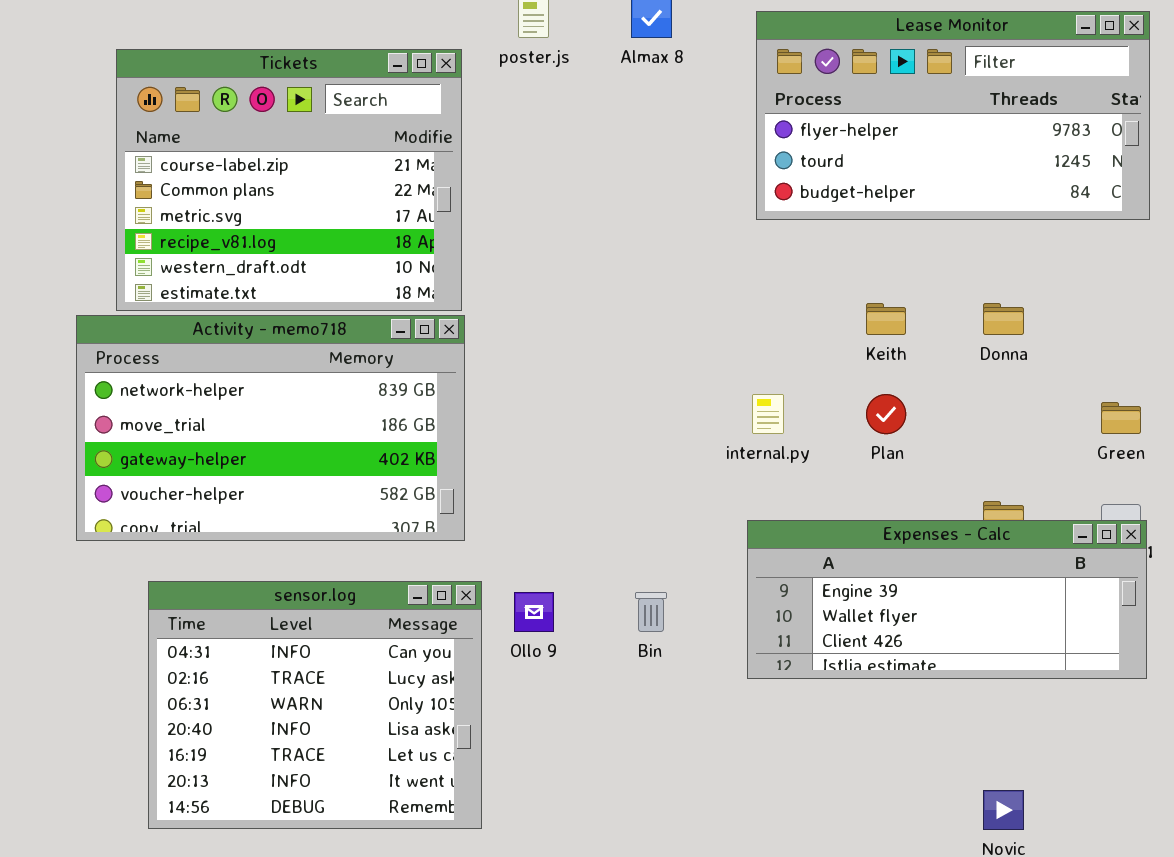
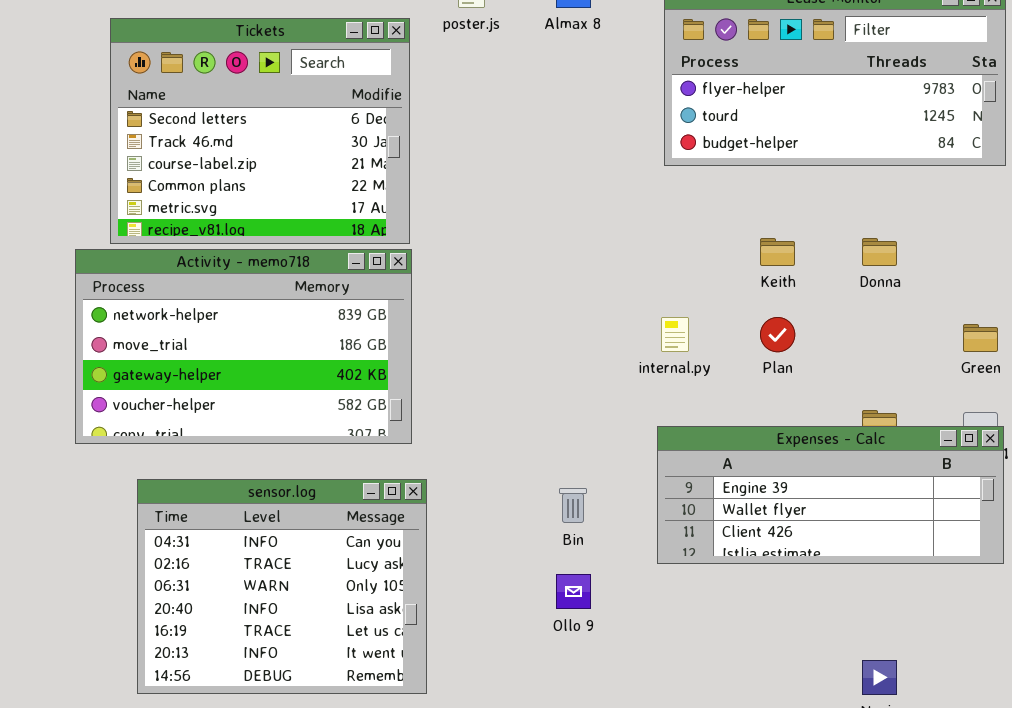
Tickets: [116,49,462,311] -> [110,18,410,244], scrolled up 2 rows
Ollo 9: [514,592,554,632] -> [556,574,591,609], moved

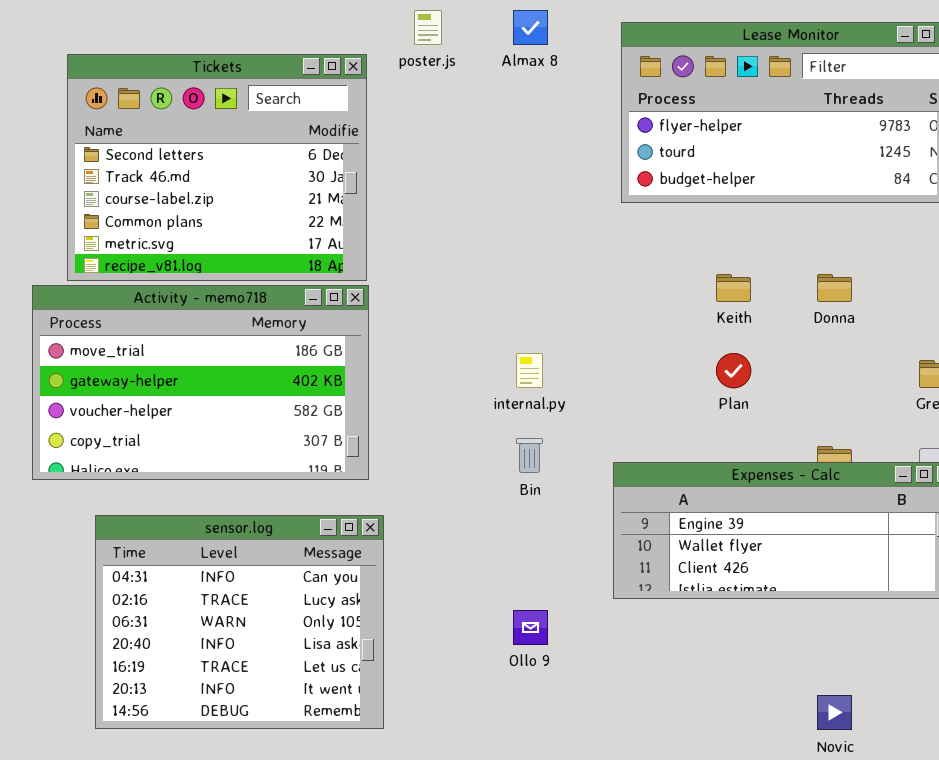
Activity - memo718: [75,249,412,444] -> [32,285,369,480], scrolled down 1 row
internal.py: [661,317,689,352] -> [516,353,543,388], moved
Bin: [559,488,587,523] -> [516,438,543,473], moved

